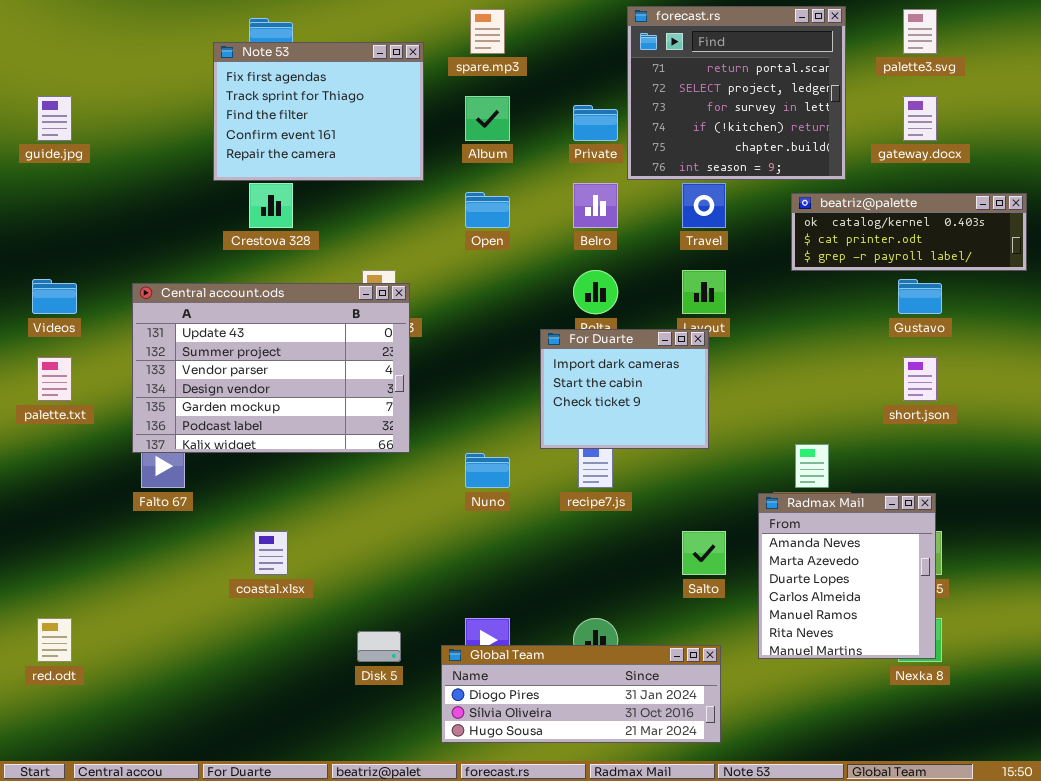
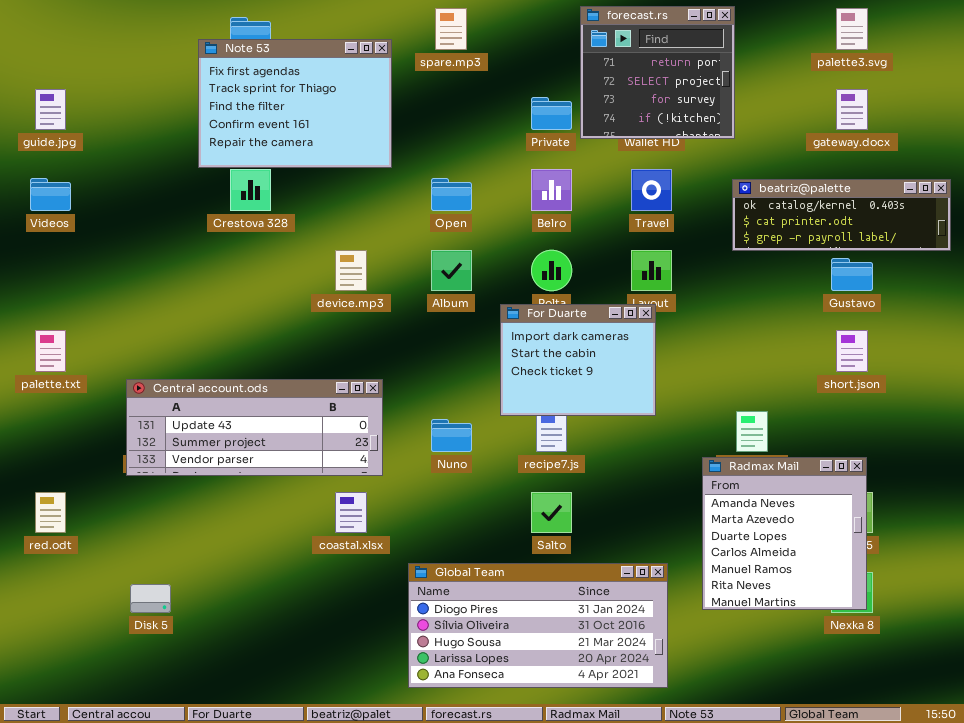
forecast.rs: [627,6,846,180] -> [580,6,735,139], resized
Album: [465,96,510,141] -> [431,250,472,291], moved
Videos: [32,279,77,314] -> [30,178,71,211], moved
Central account.ods: [132,283,410,453] -> [126,379,383,476], moved, resized
coastal.xlsx: [254,531,288,575] -> [335,492,367,533], moved
Salto: [682,531,726,575] -> [531,492,572,533], moved
red.odt: [37,618,72,662] -> [35,492,66,533], moved
Disk 5: [357,631,401,662] -> [130,584,171,613], moved
Global Team: [441,645,721,743] -> [408,563,668,688], resized

